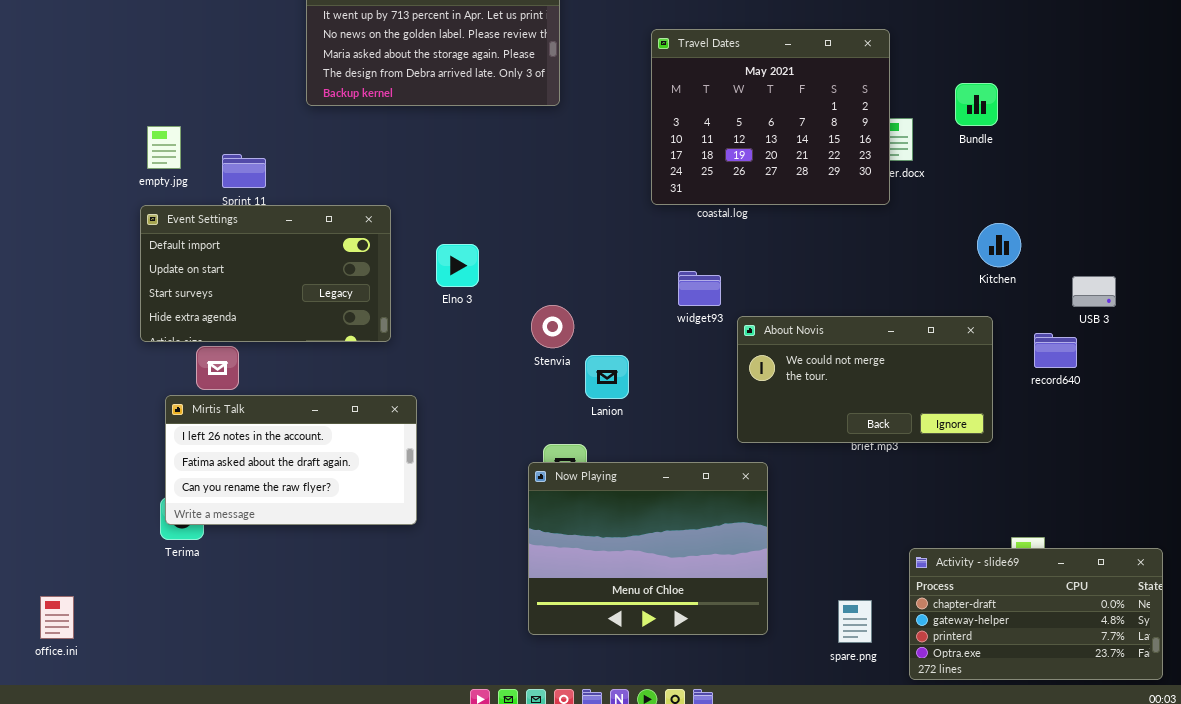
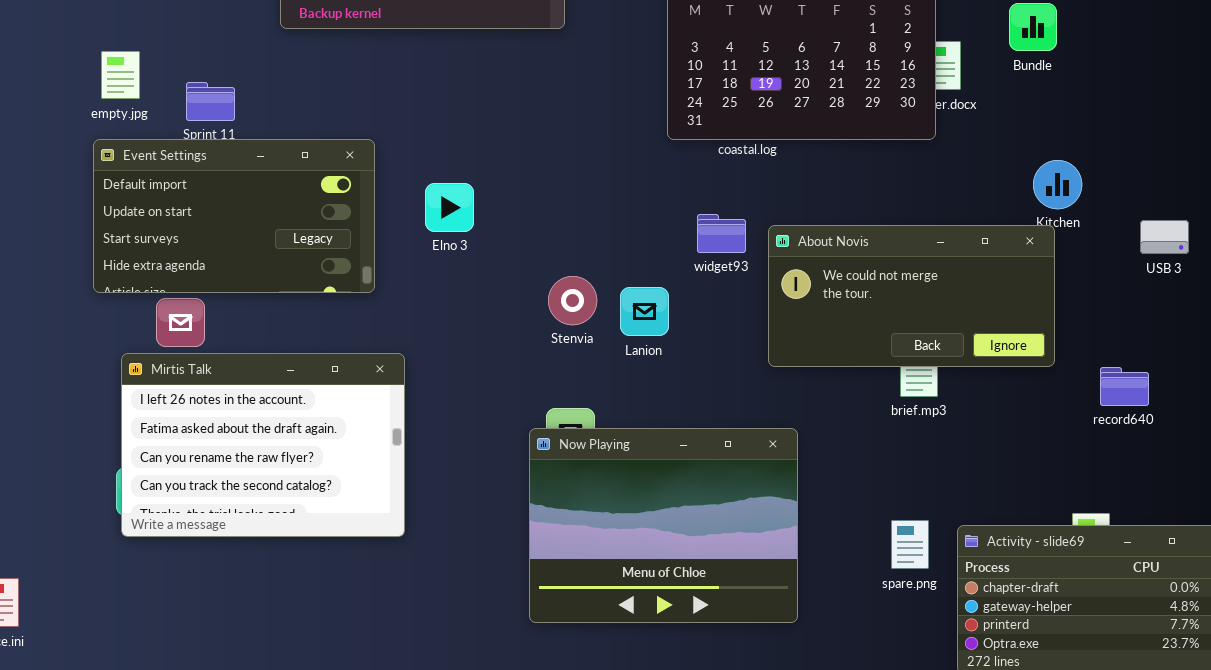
Stenvia: [531,305,574,348] -> [548,276,597,325], moved
About Novis: [737,316,993,443] -> [768,225,1055,367], moved
record640: [1034,333,1077,368] -> [1100,367,1149,406], moved
Lanion: [585,355,629,399] -> [620,287,669,336], moved
Mirtis Talk: [165,395,417,525] -> [121,353,405,537], resized
spare.png: [838,600,872,643] -> [891,520,929,569], moved

